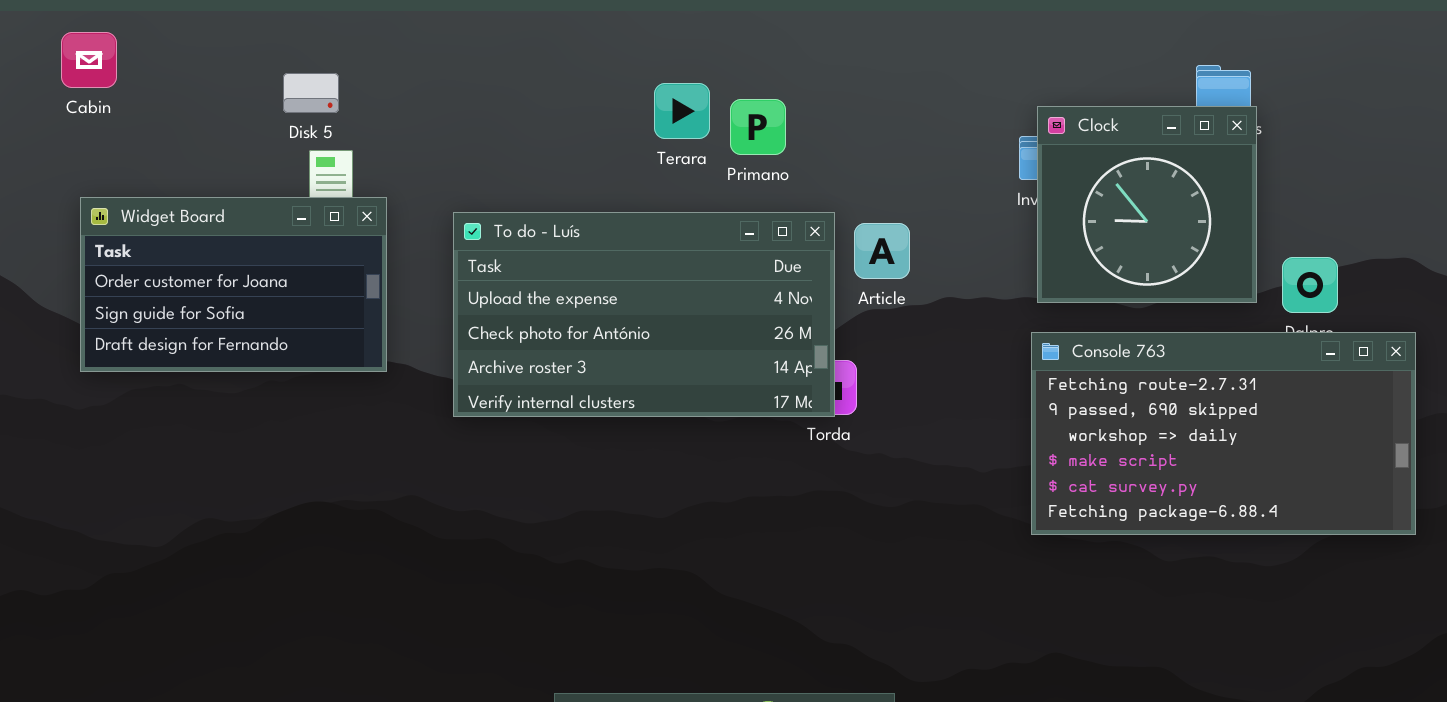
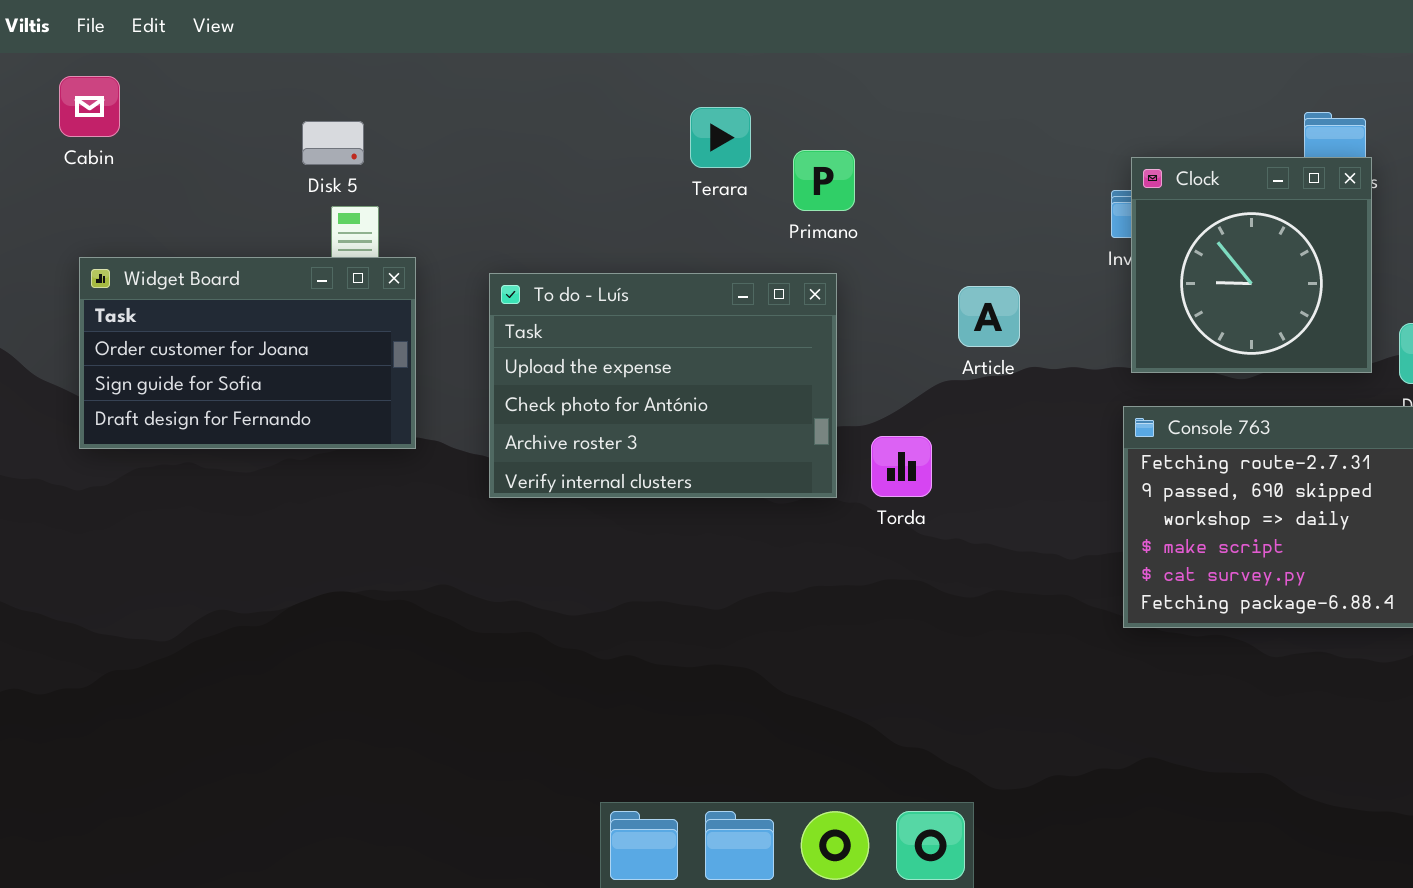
Terara: [654,83,710,139] -> [690,107,751,168], moved
To do - Luís: [453,212,835,417] -> [489,273,837,498], resized
Article: [854,223,910,279] -> [958,286,1020,347], moved

